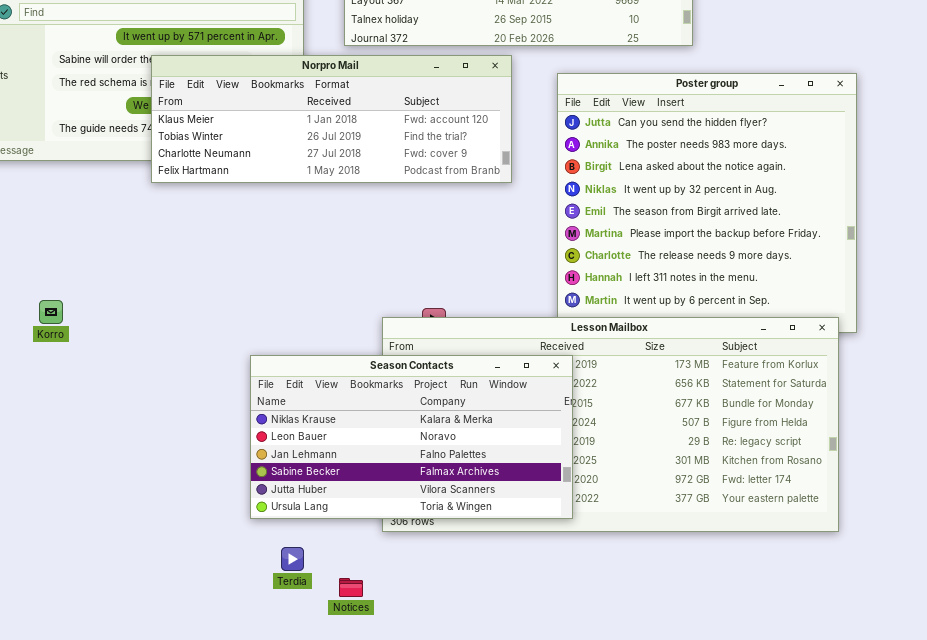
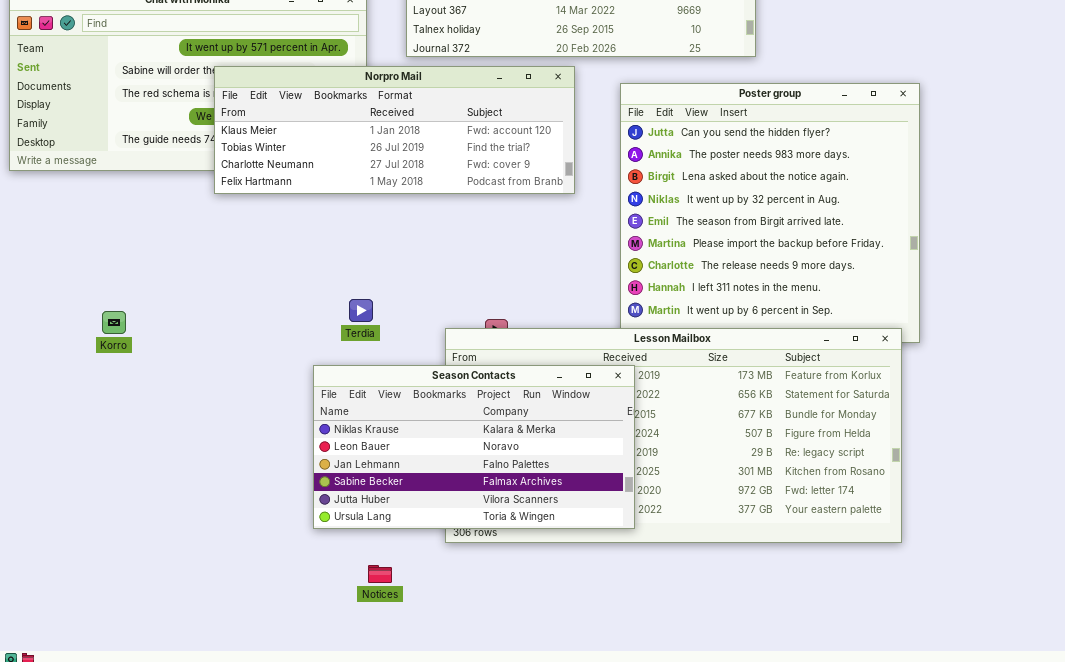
Terdia: [281,547,304,571] -> [349,299,373,322], moved
Notices: [339,578,363,597] -> [368,565,392,583], moved

